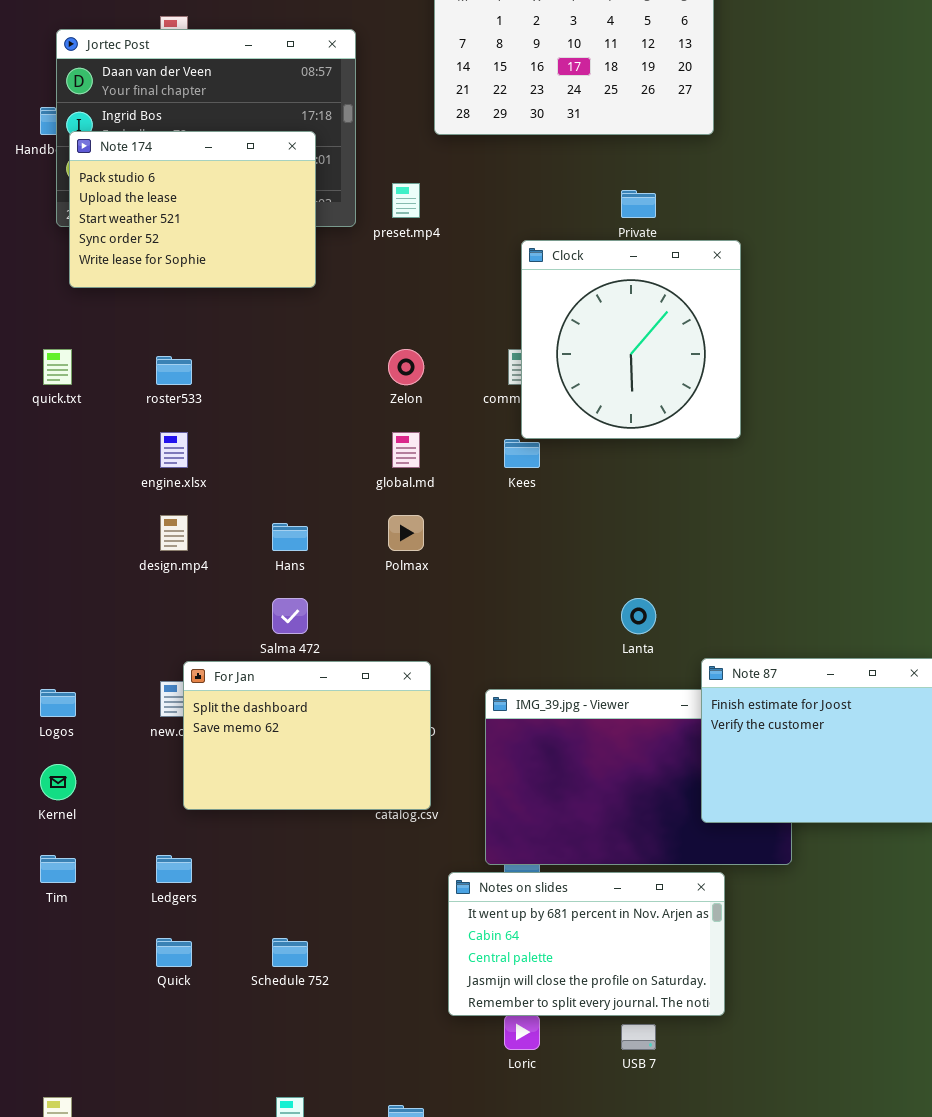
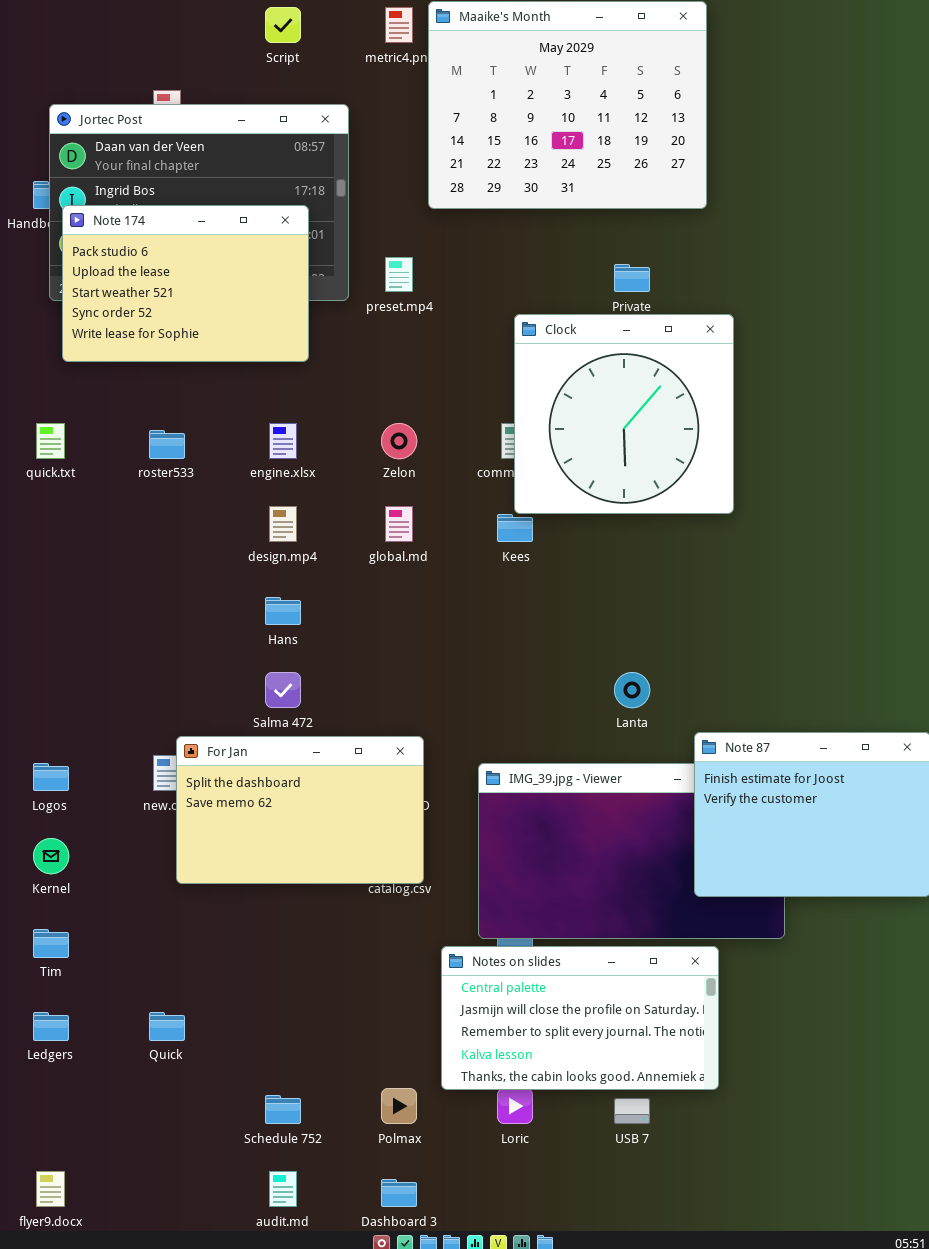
engine.xlsx: [160,432,188,468] -> [269,423,297,459], moved
design.mp4: [160,515,188,551] -> [269,506,297,542], moved
Polmax: [388,515,424,551] -> [381,1088,417,1124], moved
Ledgers: [156,855,192,883] -> [33,1012,69,1041], moved
Notes on slides: [448,872,725,1016] -> [441,946,719,1090], scrolled down 2 rows
Schedule 752: [272,938,308,967] -> [265,1095,301,1124], moved

